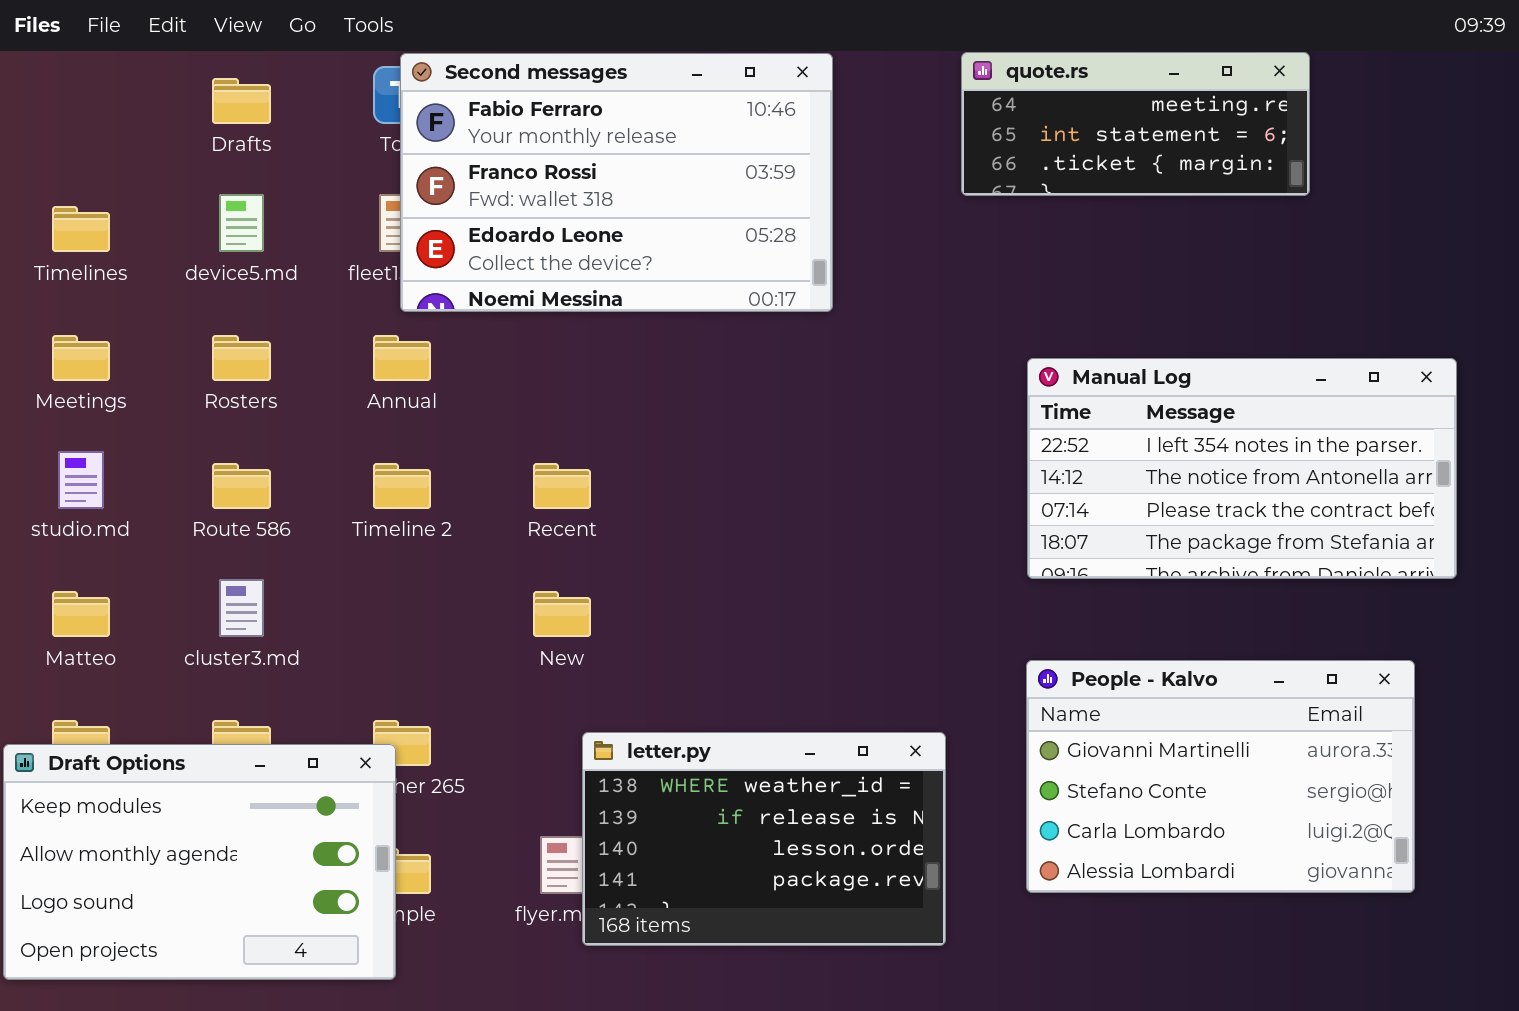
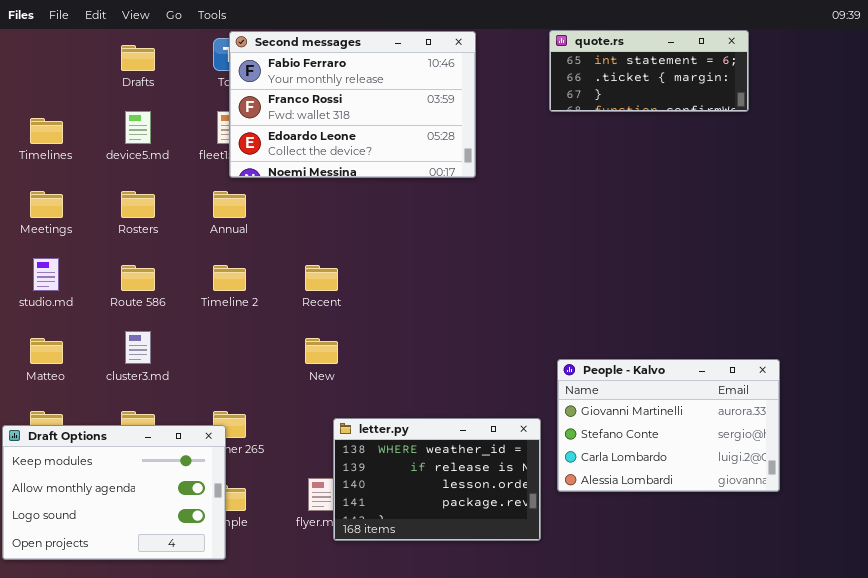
quote.rs: [961,52,1310,196] -> [549,30,749,112], scrolled down 1 row
Manual Log: [1027,358,1457,579] -> none, closed
People - Kalvo: [1026,660,1415,893] -> [557,359,780,492], moved

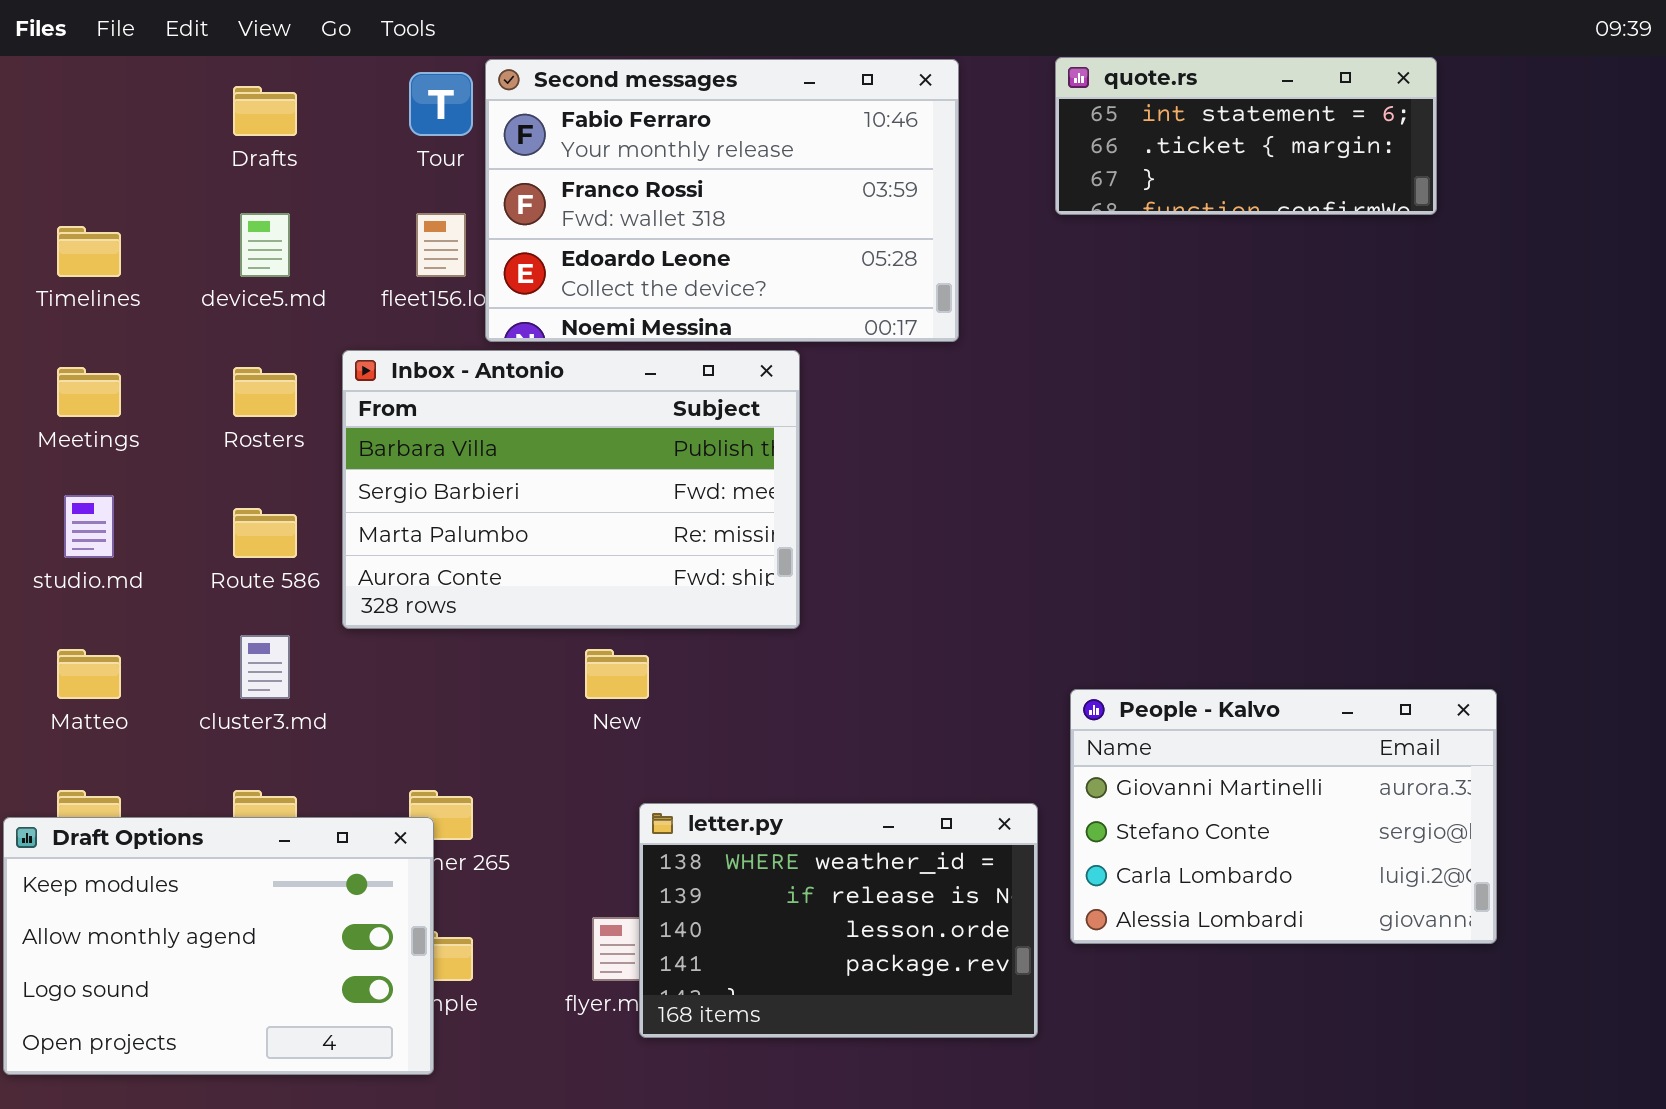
Second messages: [229,31,476,178] -> [485,59,959,342], moved
Inbox - Antonio: none -> [342,350,800,629], opened

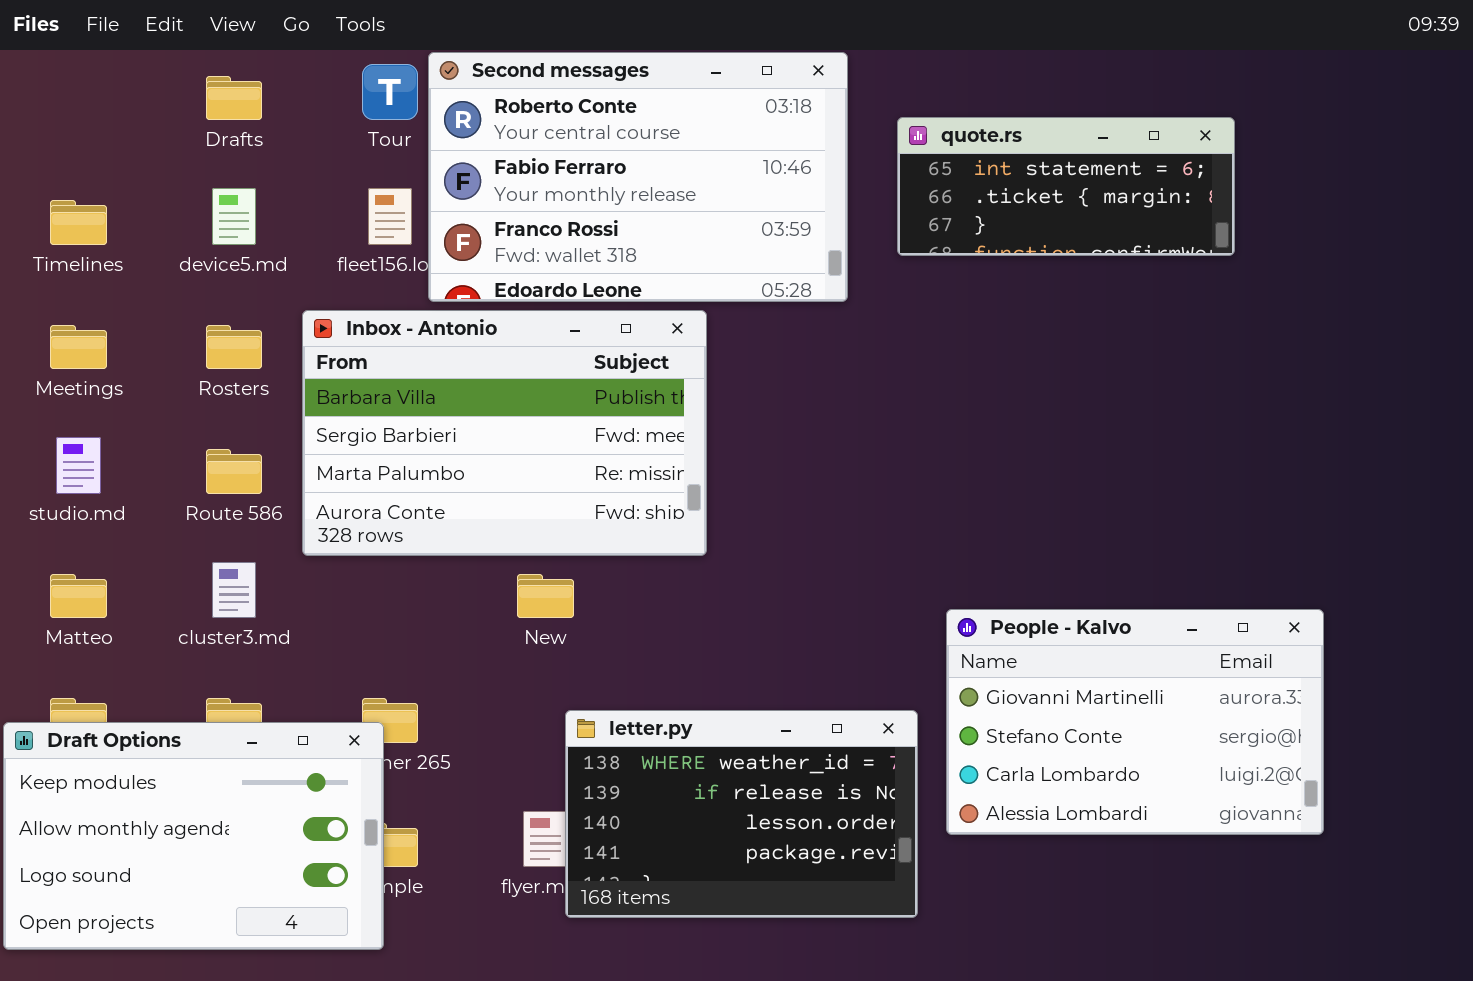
quote.rs: [1055,57,1437,215] -> [897,117,1235,256], moved
Second messages: [485,59,959,342] -> [428,52,848,302], scrolled up 1 row

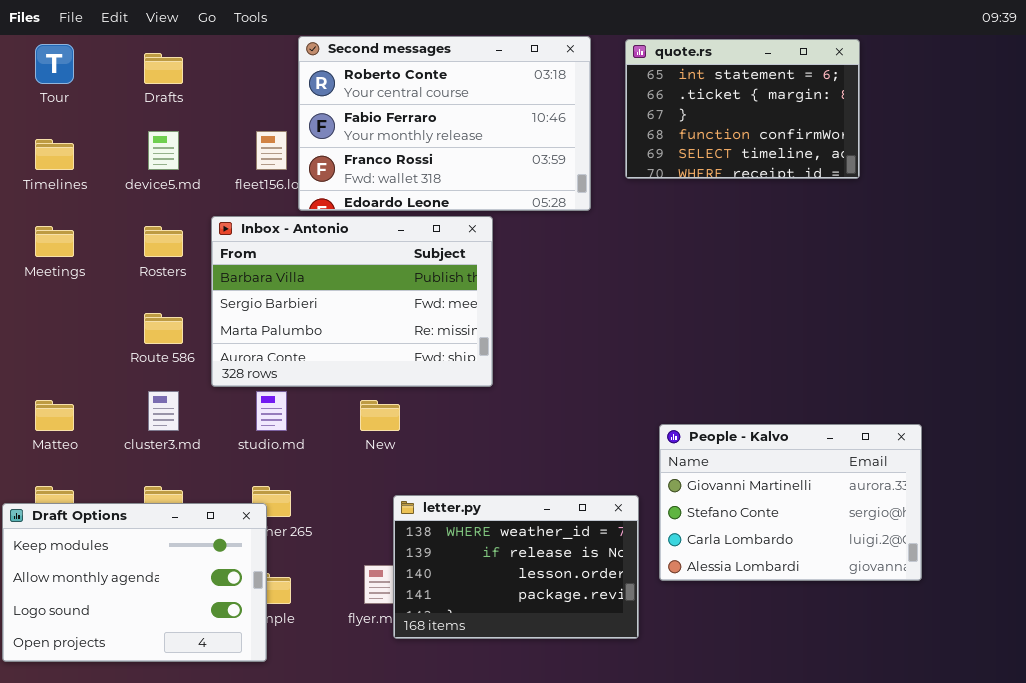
Tour: [362,64,418,120] -> [35,44,74,84], moved
quote.rs: [897,117,1235,256] -> [625,39,860,179], resized
studio.md: [56,437,101,494] -> [256,391,287,431], moved

